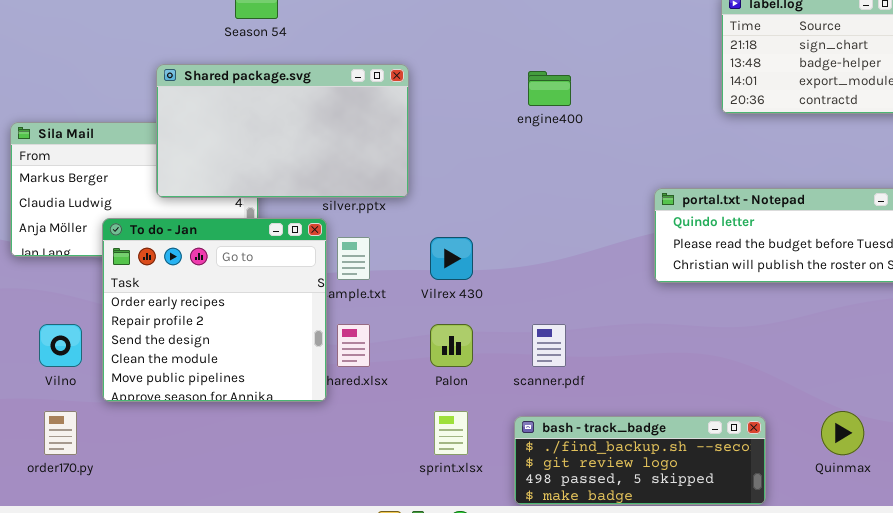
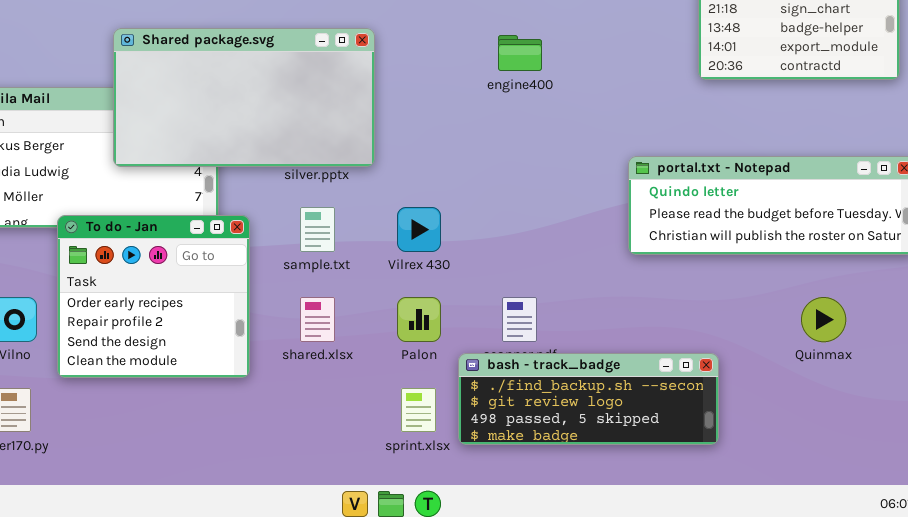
To do - Jan: [102,218,327,402] -> [57,215,250,378], resized
Quinmax: [821,411,864,455] -> [801,297,846,342], moved
bash - track_badge: [514,416,766,505] -> [458,353,719,445], moved

